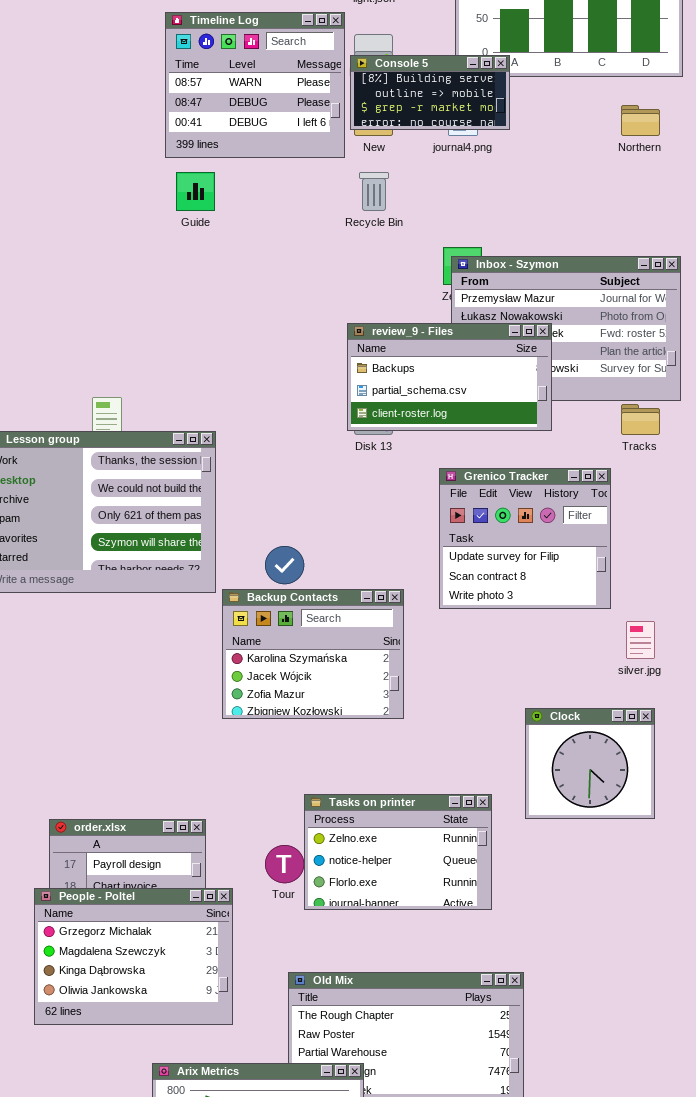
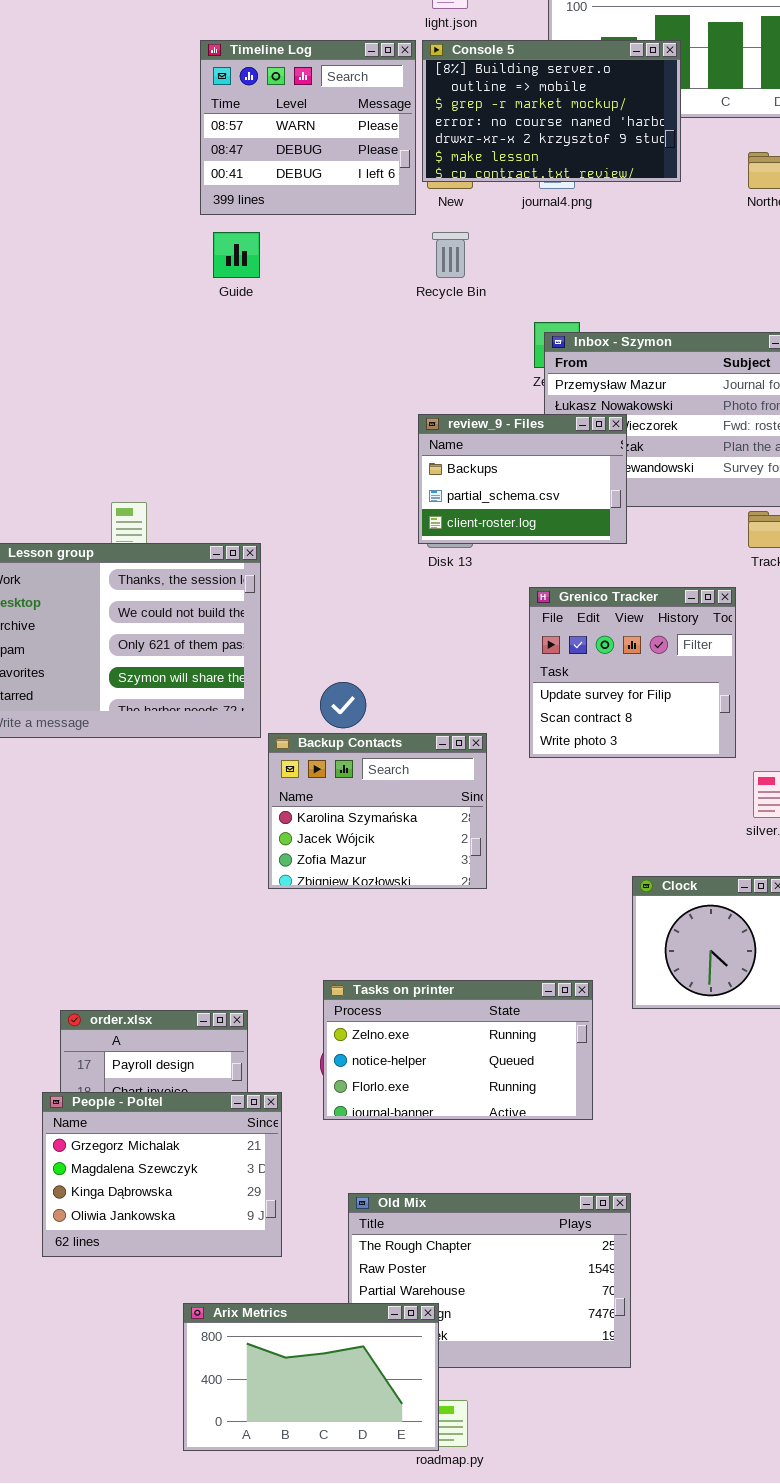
Console 5: [350,55,510,130] -> [422,40,681,182], resized
review_9 - Files: [347,323,552,431] -> [418,414,627,544], resized
Tasks on printer: [304,794,492,910] -> [323,980,593,1120], resized

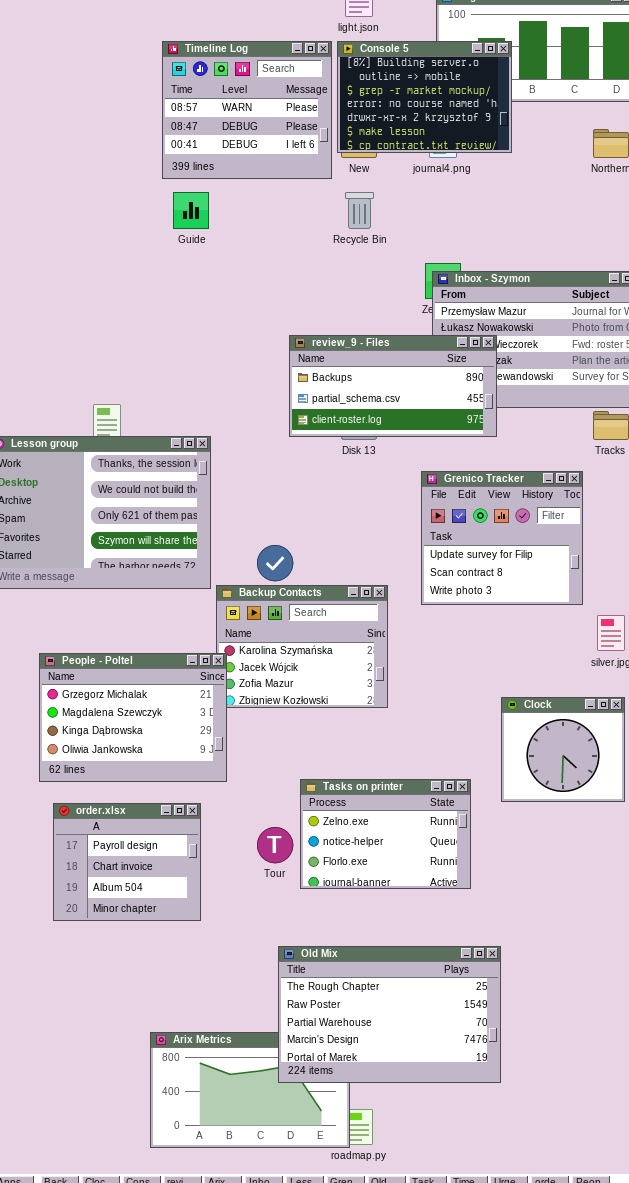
Console 5: [422,40,681,182] -> [337,41,512,153], resized
review_9 - Files: [418,414,627,544] -> [289,335,497,437], resized
Tasks on printer: [323,980,593,1120] -> [300,779,471,889], resized
People - Poltel: [42,1092,282,1257] -> [39,653,227,782], moved
Old Mix: [348,1193,631,1368] -> [278,946,501,1083], raised

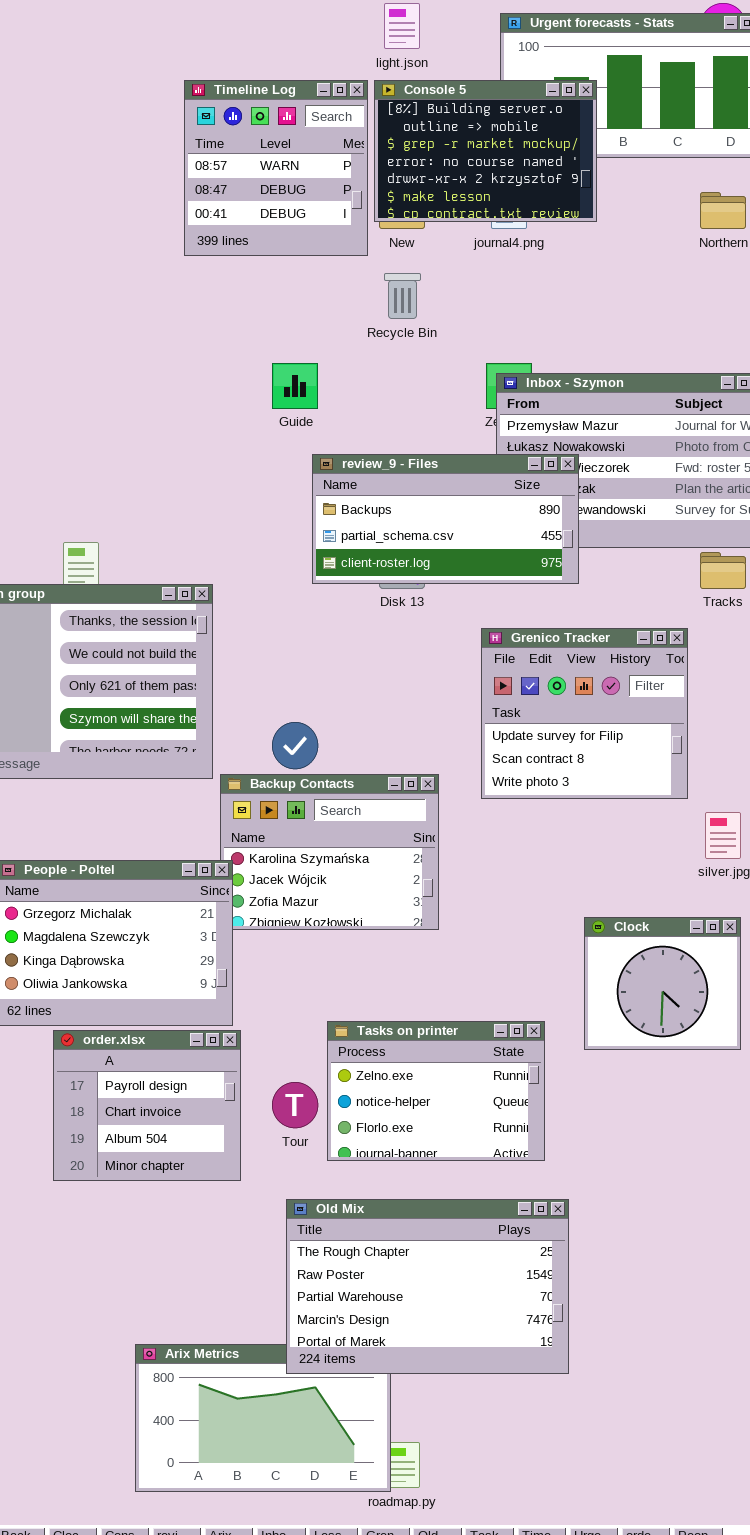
Timeline Log: [162,41,332,179] -> [184,80,368,256], resized
Guide: [173,192,209,229] -> [272,363,318,409], moved
order.xlsx: [53,803,201,921] -> [53,1030,241,1181], moved
Old Mix: [278,946,501,1083] -> [286,1199,569,1374], moved

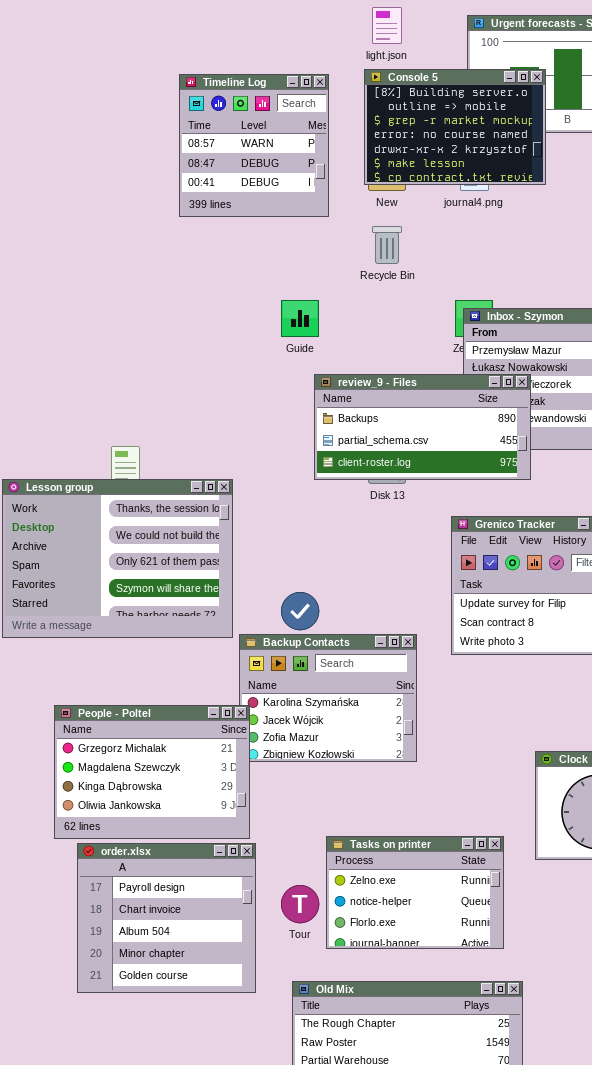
Timeline Log: [184,80,368,256] -> [179,74,329,217], moved
order.xlsx: [53,1030,241,1181] -> [77,843,256,993], resized

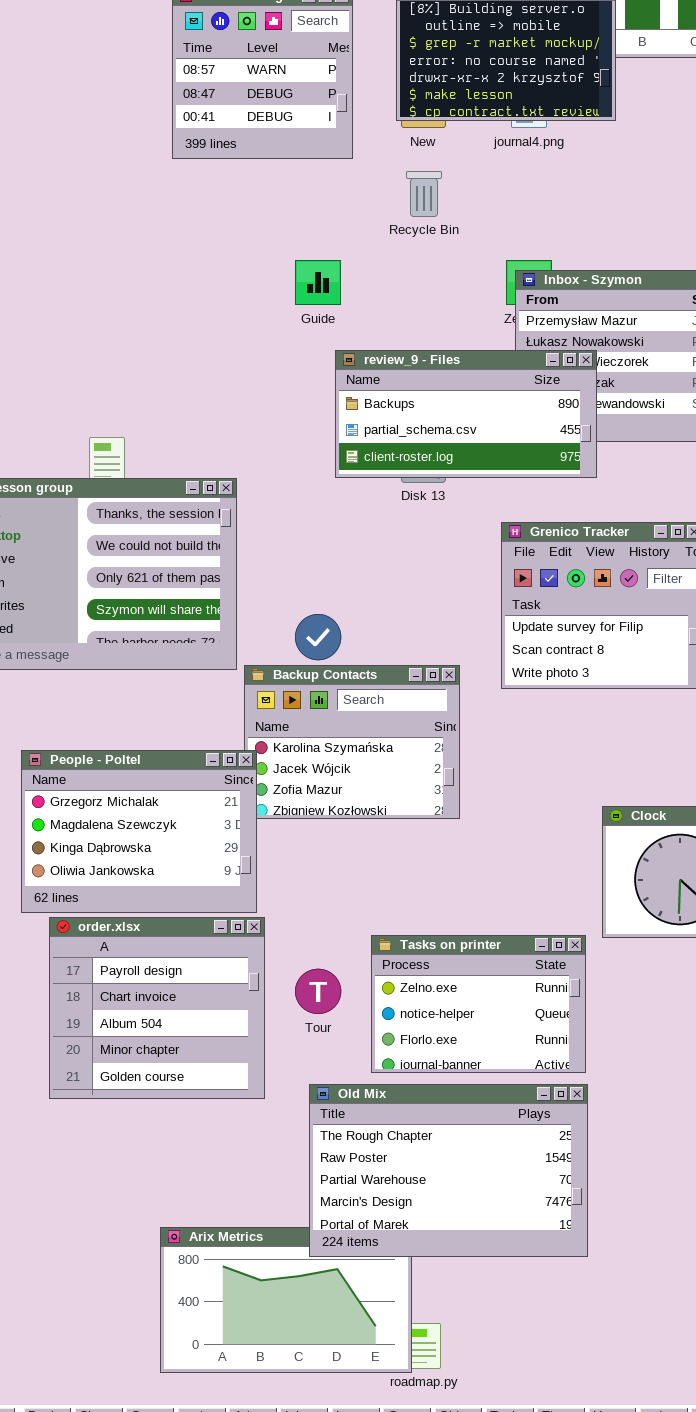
Tasks on printer: [326,836,504,949] -> [371,935,586,1073], moved

